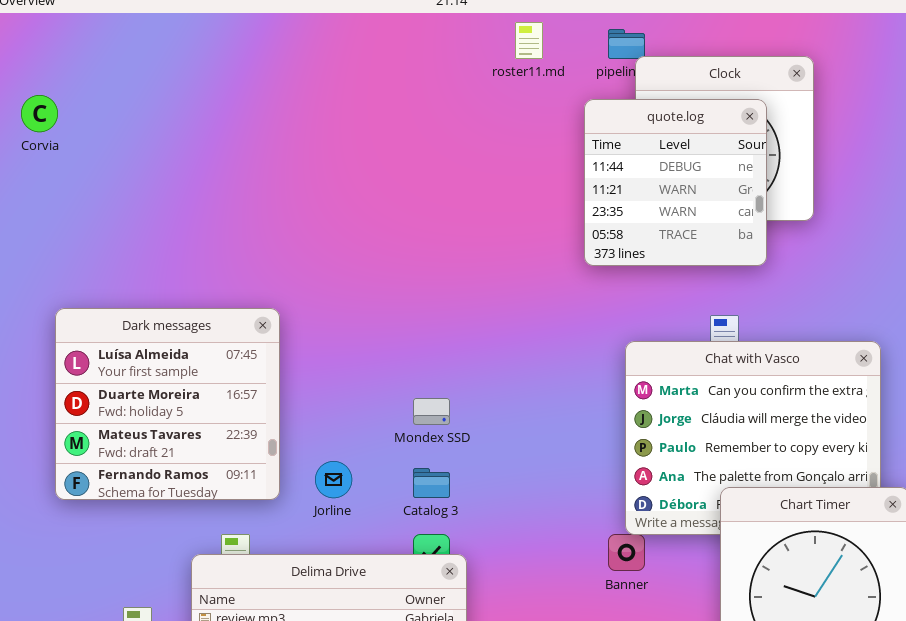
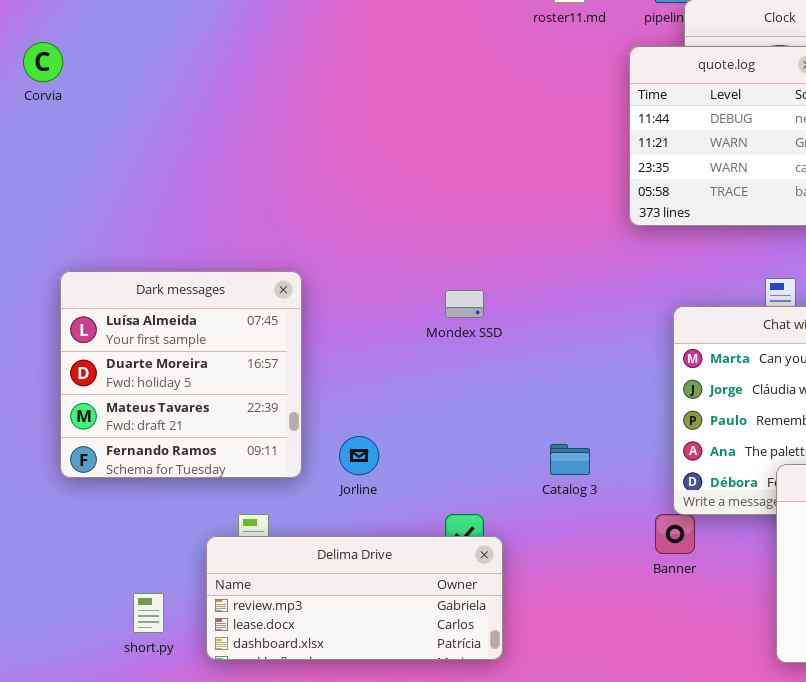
Mondex SSD: [413,398,450,425] -> [445,290,484,318], moved
Catalog 3: [413,468,450,498] -> [550,444,590,475], moved

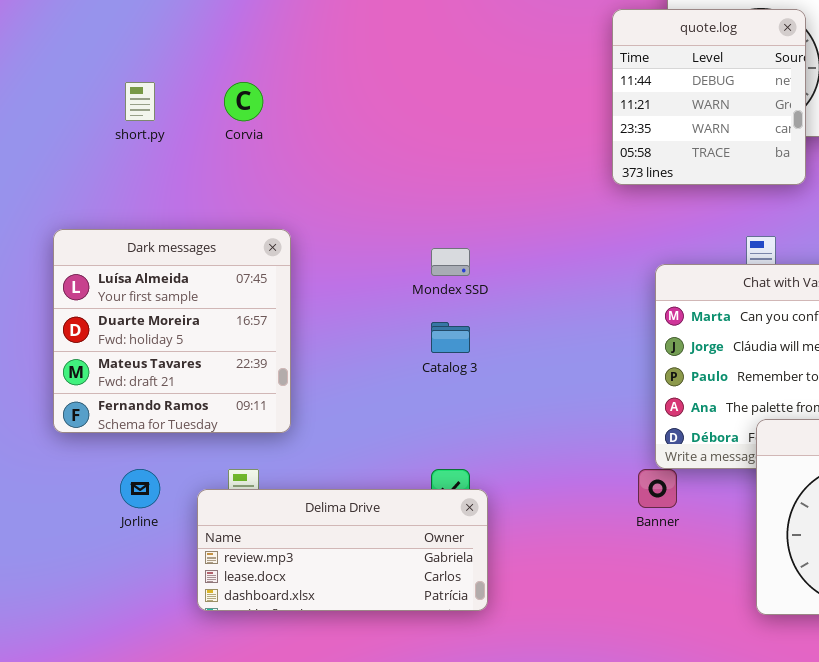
Corvia: [23,42,63,82] -> [224,82,263,121], moved
Jorline: [339,436,379,475] -> [120,469,160,508], moved
Catalog 3: [550,444,590,475] -> [431,322,470,353], moved
short.py: [133,593,164,633] -> [125,82,155,121], moved

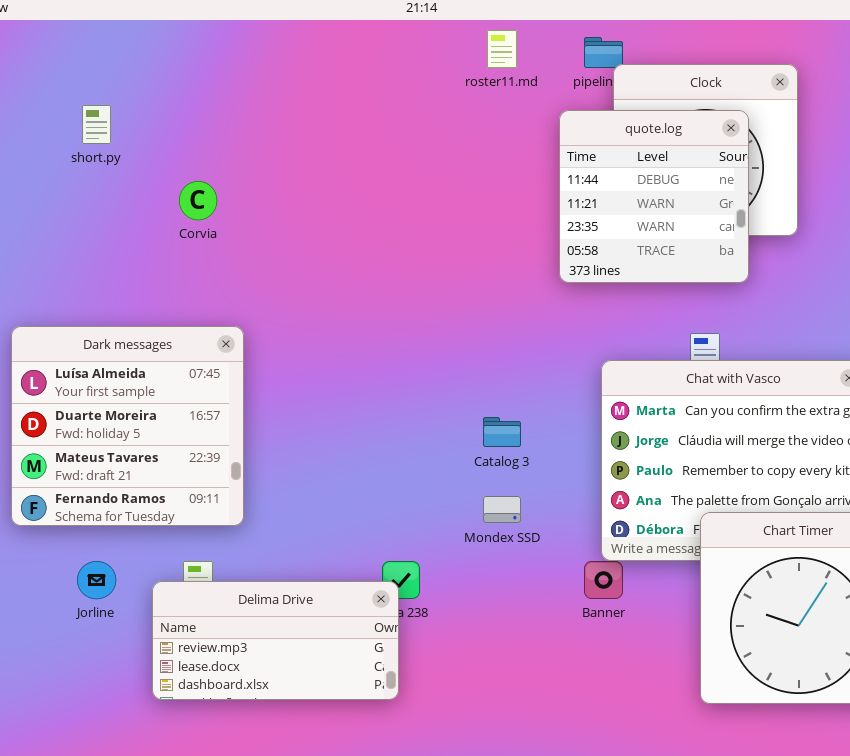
short.py: [125,82,155,121] -> [82,105,111,144], moved
Mondex SSD: [431,248,470,276] -> [483,496,521,523], moved
Catalog 3: [431,322,470,353] -> [483,417,521,447], moved
Delima Drive: [197,489,488,611] -> [152,581,399,700], resized

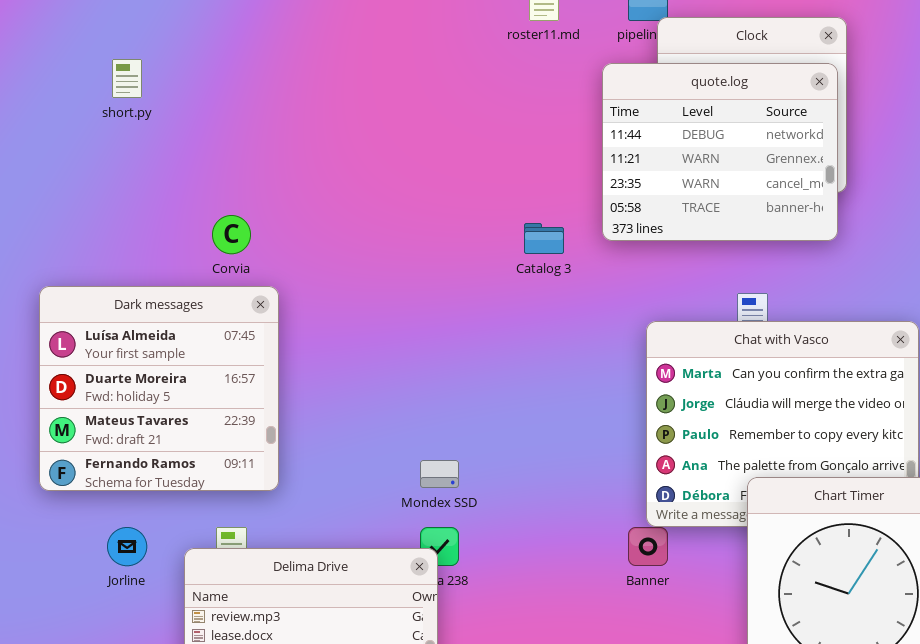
quote.log: [559,110,749,283] -> [602,63,838,241], resized
Corvia: [179,181,217,220] -> [212,215,251,254], moved
Catalog 3: [483,417,521,447] -> [524,223,564,254], moved
Mondex SSD: [483,496,521,523] -> [420,460,459,488], moved

